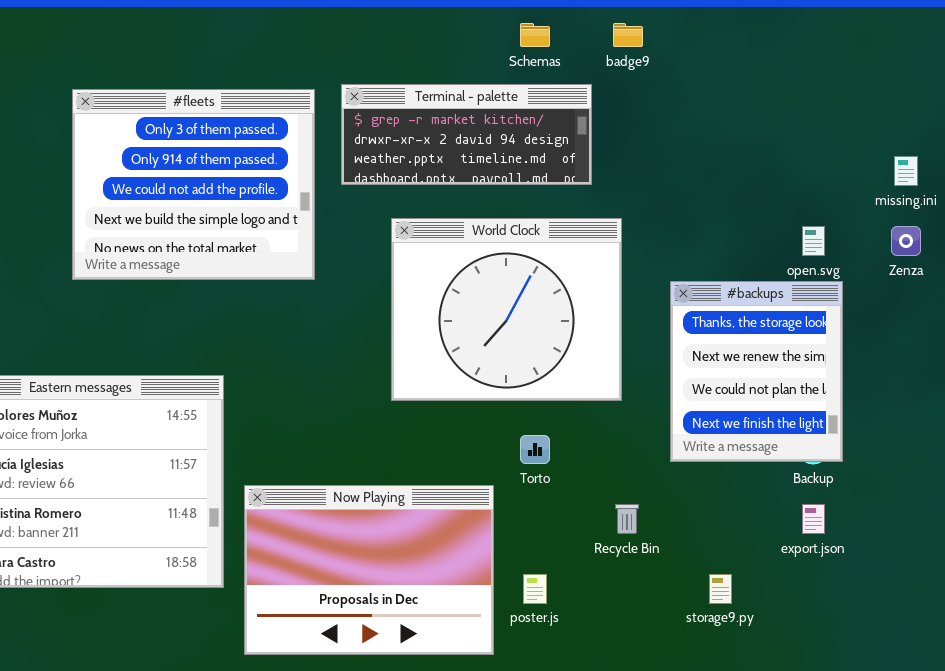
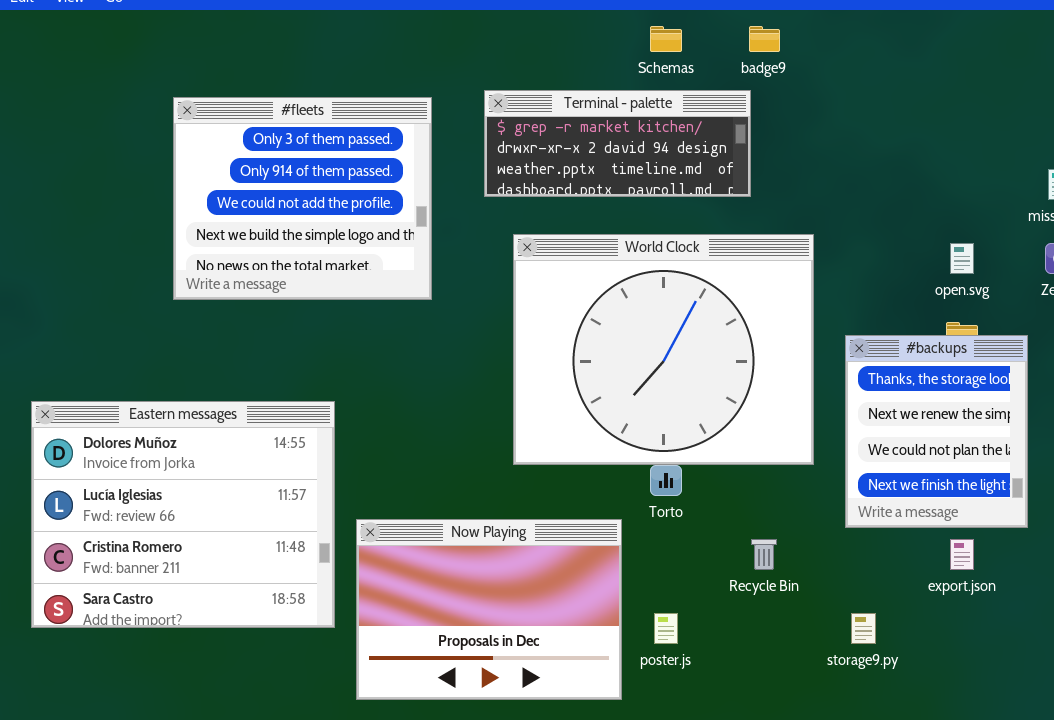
Terminal - palette: [341,84,592,185] -> [484,90,751,197], moved
World Clock: [391,218,622,401] -> [513,234,814,465], resized
#backups: [670,281,843,462] -> [845,335,1028,528], moved

